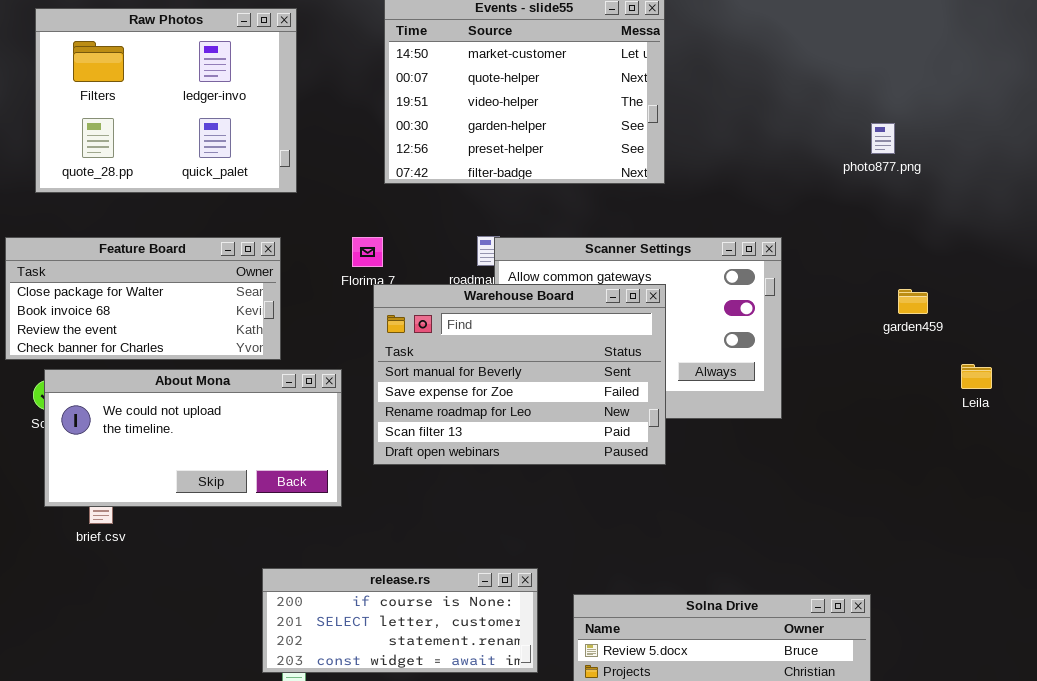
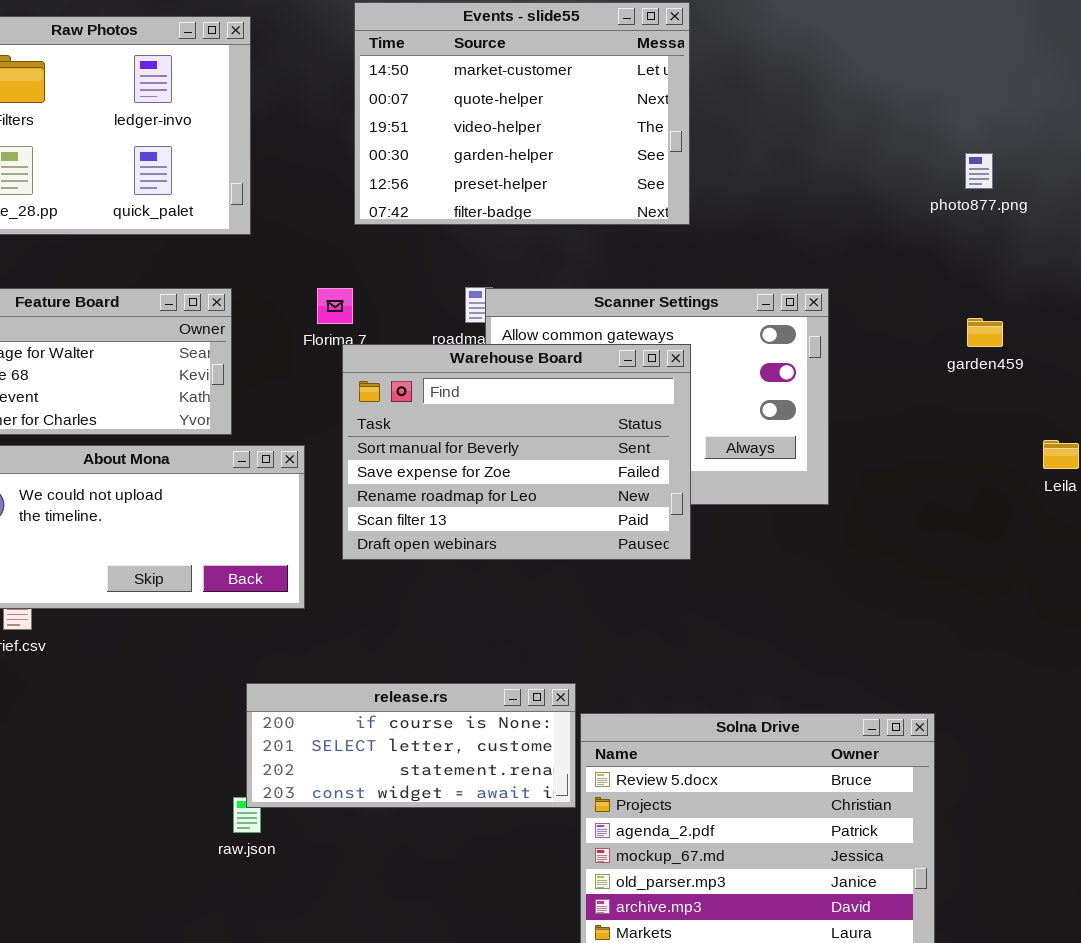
photo877.png: [871,123,895,154] -> [965,153,993,189], moved
garden459: [898,289,928,314] -> [967,318,1003,347], moved
release.rs: [262,568,538,673] -> [246,683,576,808], moved

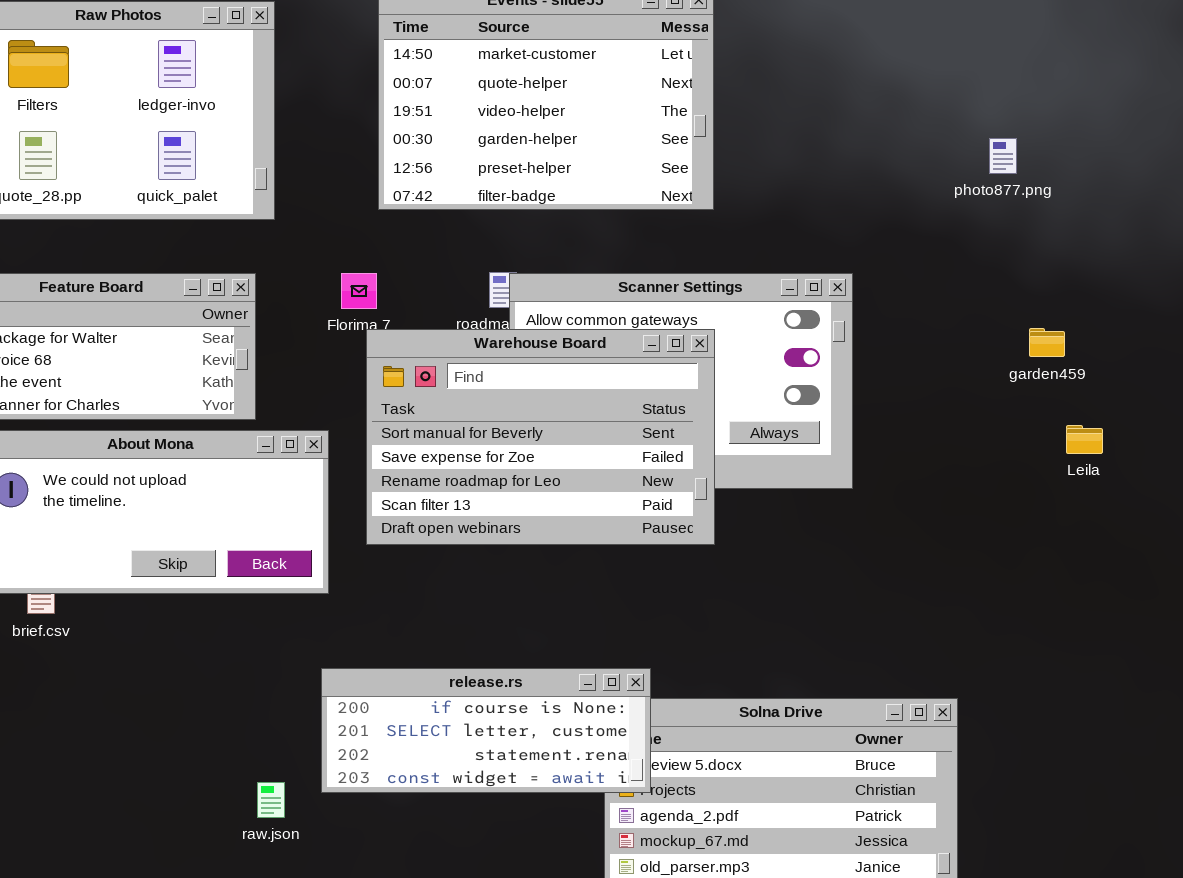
garden459: [967,318,1003,347] -> [1029,328,1065,357], moved
release.rs: [246,683,576,808] -> [321,668,651,793], moved

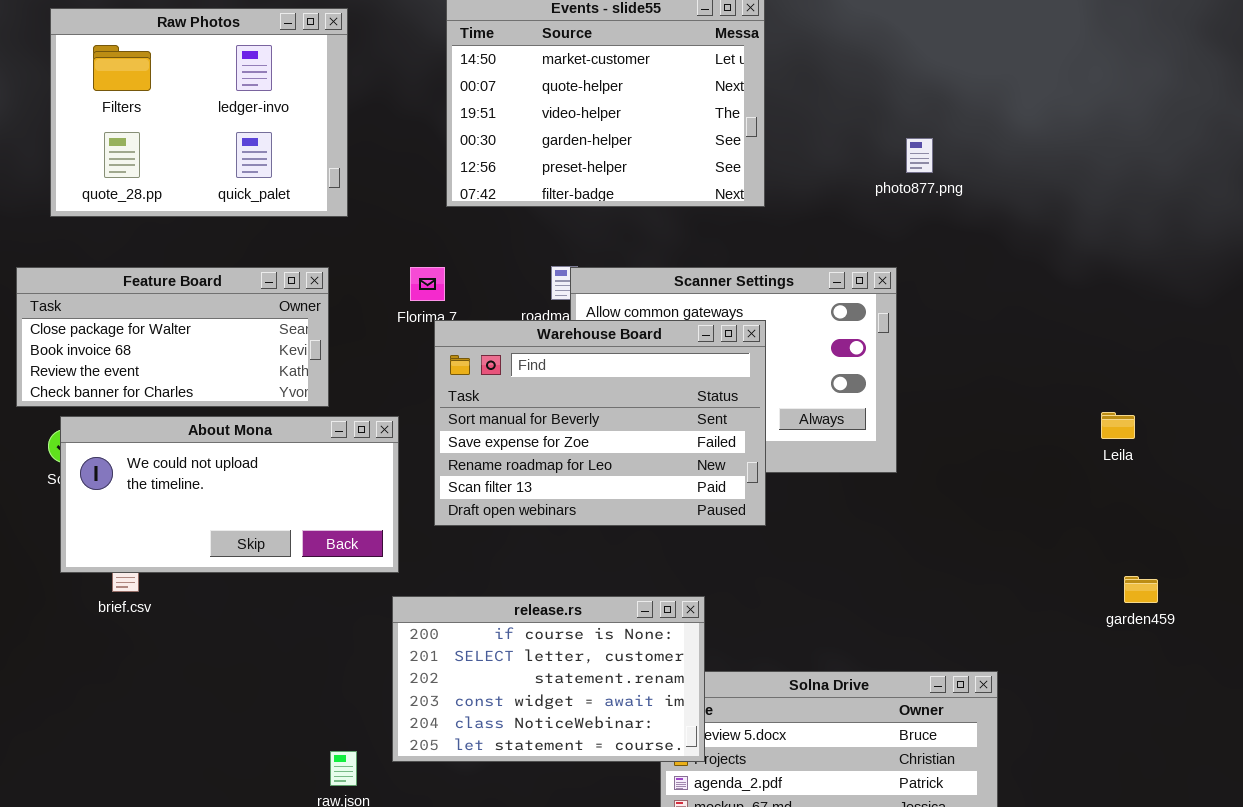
photo877.png: [989,138,1017,174] -> [906,138,933,173], moved
garden459: [1029,328,1065,357] -> [1124,576,1158,603], moved
release.rs: [321,668,651,793] -> [392,596,705,762], resized

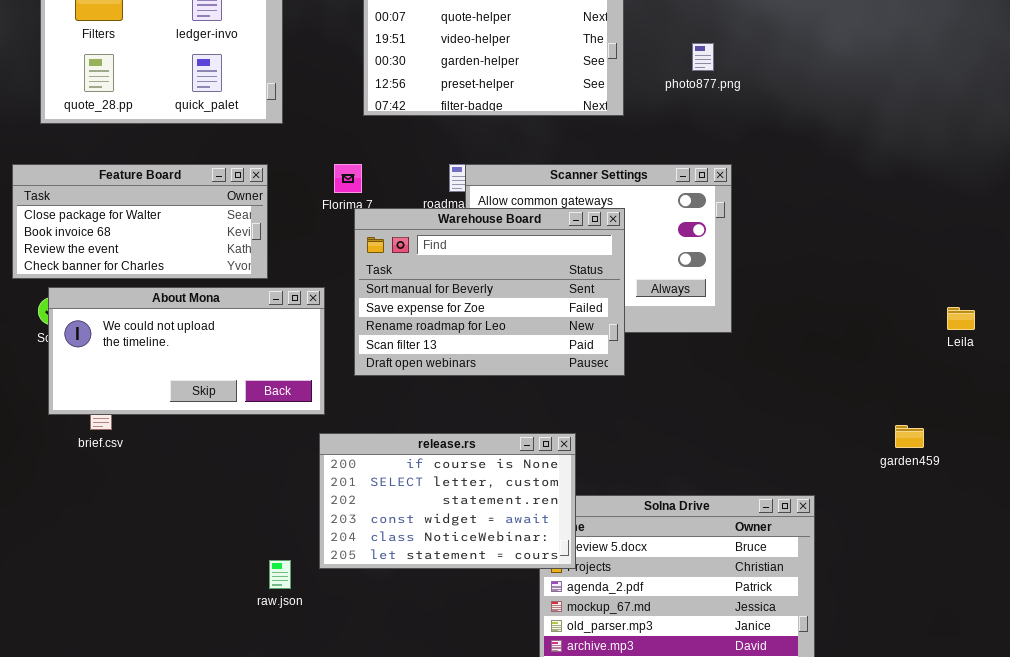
photo877.png: [906,138,933,173] -> [692,43,714,71], moved
Leila: [1101,412,1135,439] -> [947,307,975,330], moved
garden459: [1124,576,1158,603] -> [895,425,924,448], moved

